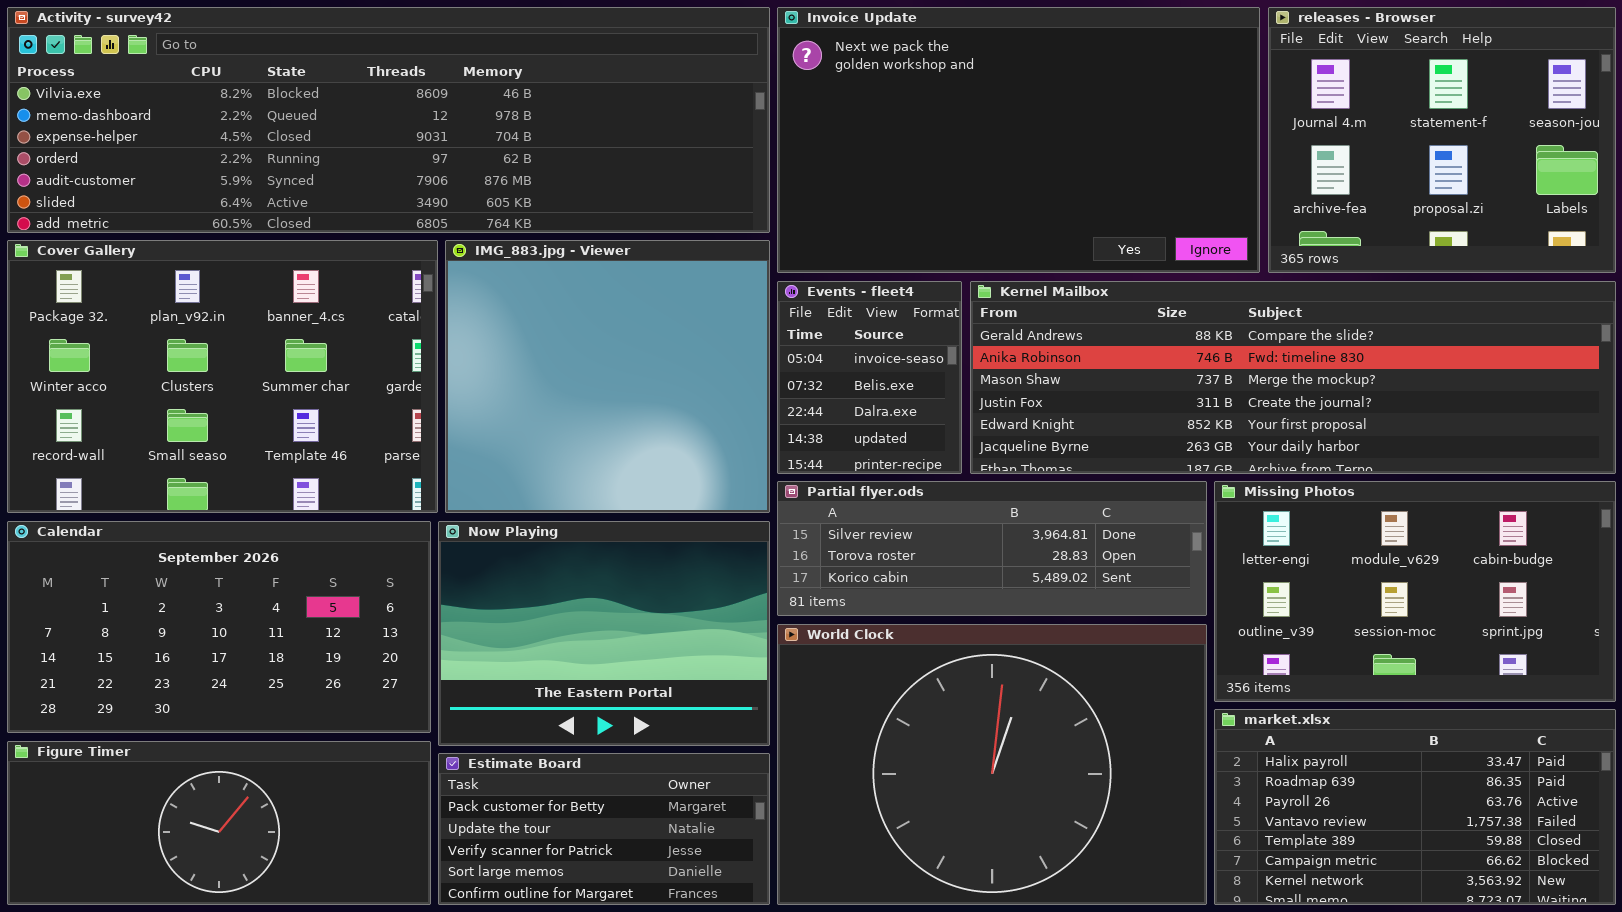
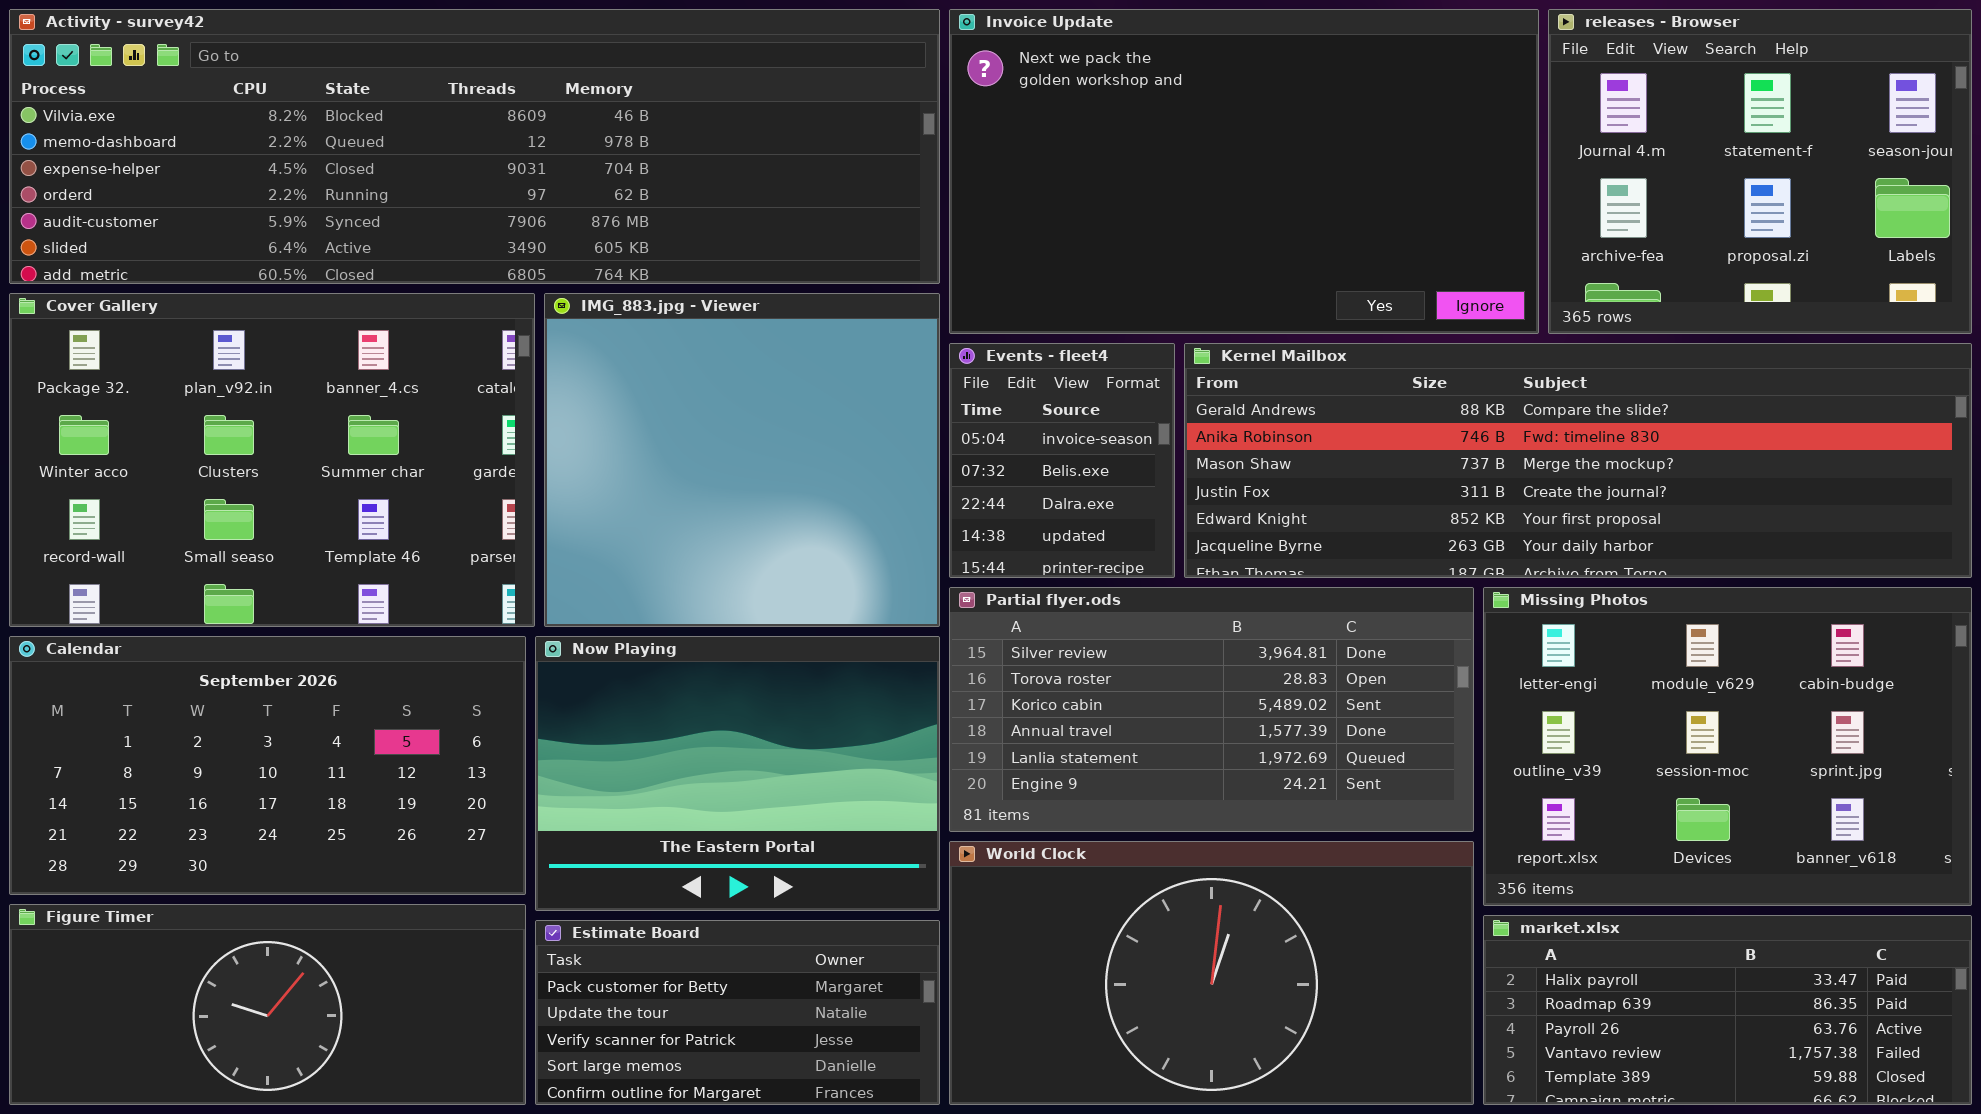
Partial flyer.ods: [777,481,1207,616] -> [949,587,1474,832], resized
Missing Photos: [1214,481,1616,702] -> [1483,587,1972,906], resized
World Clock: [777,624,1207,905] -> [949,841,1474,1105], resized
market.xlsx: [1214,709,1616,905] -> [1483,915,1972,1105], resized

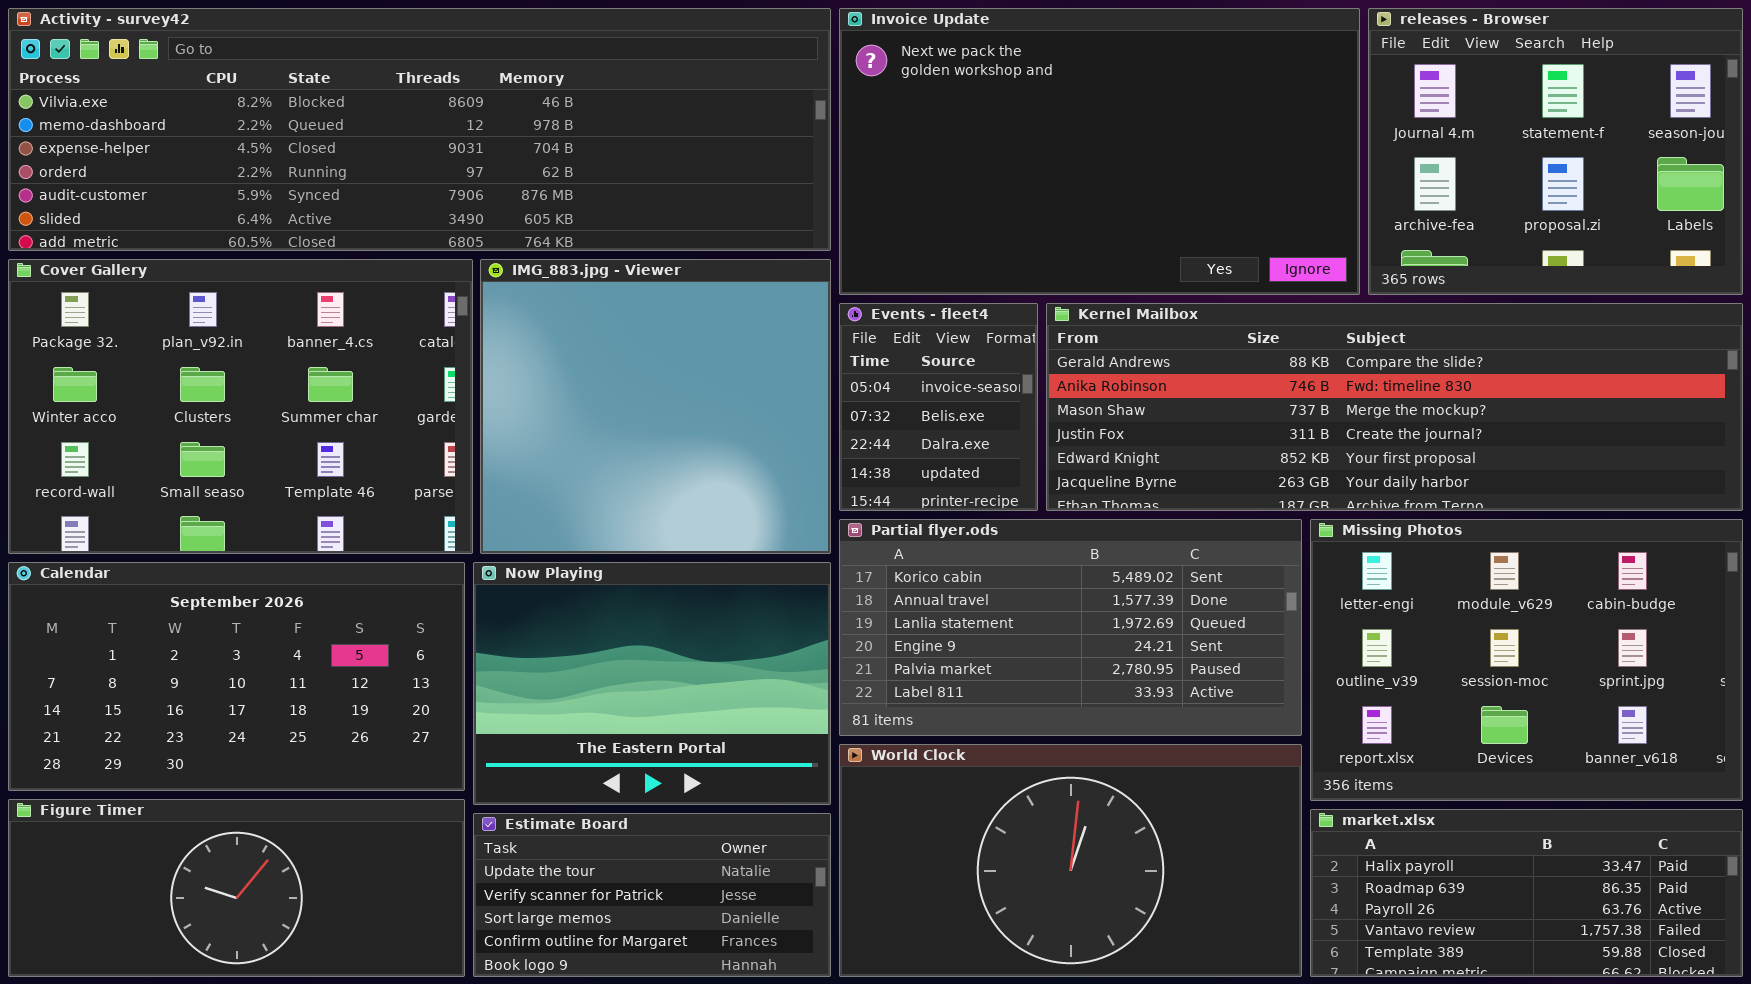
Partial flyer.ods: [949,587,1474,832] -> [839,519,1302,736], scrolled down 2 rows
Estimate Board: [535,920,940,1105] -> [473,813,831,977], scrolled down 1 row

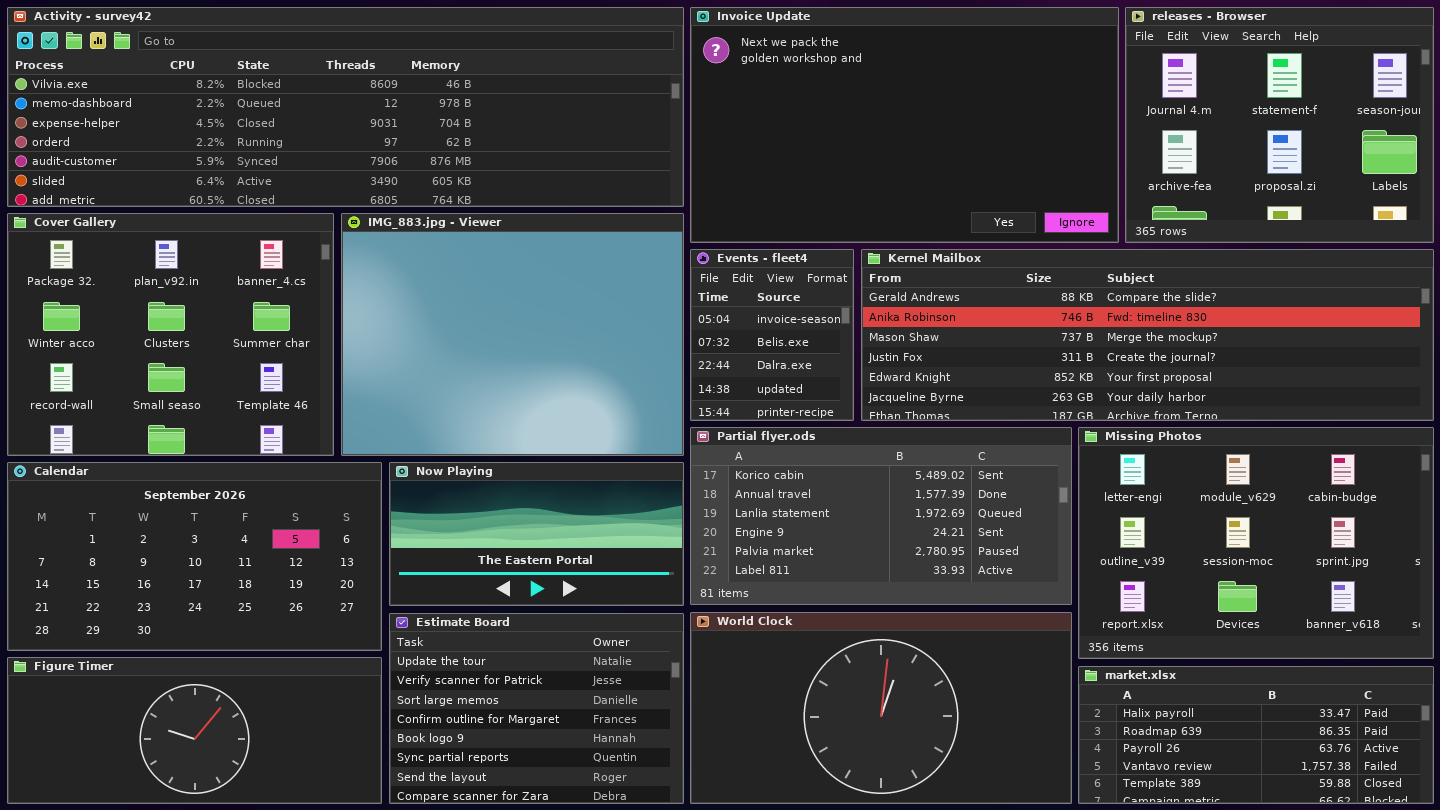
Cover Gallery: [8,259,473,554] -> [7,213,334,456], resized
IMG_883.jpg - Viewer: [480,259,831,554] -> [341,213,684,456], resized
Now Playing: [473,562,831,805] -> [389,462,684,606], resized
Estimate Board: [473,813,831,977] -> [389,613,684,804], resized

